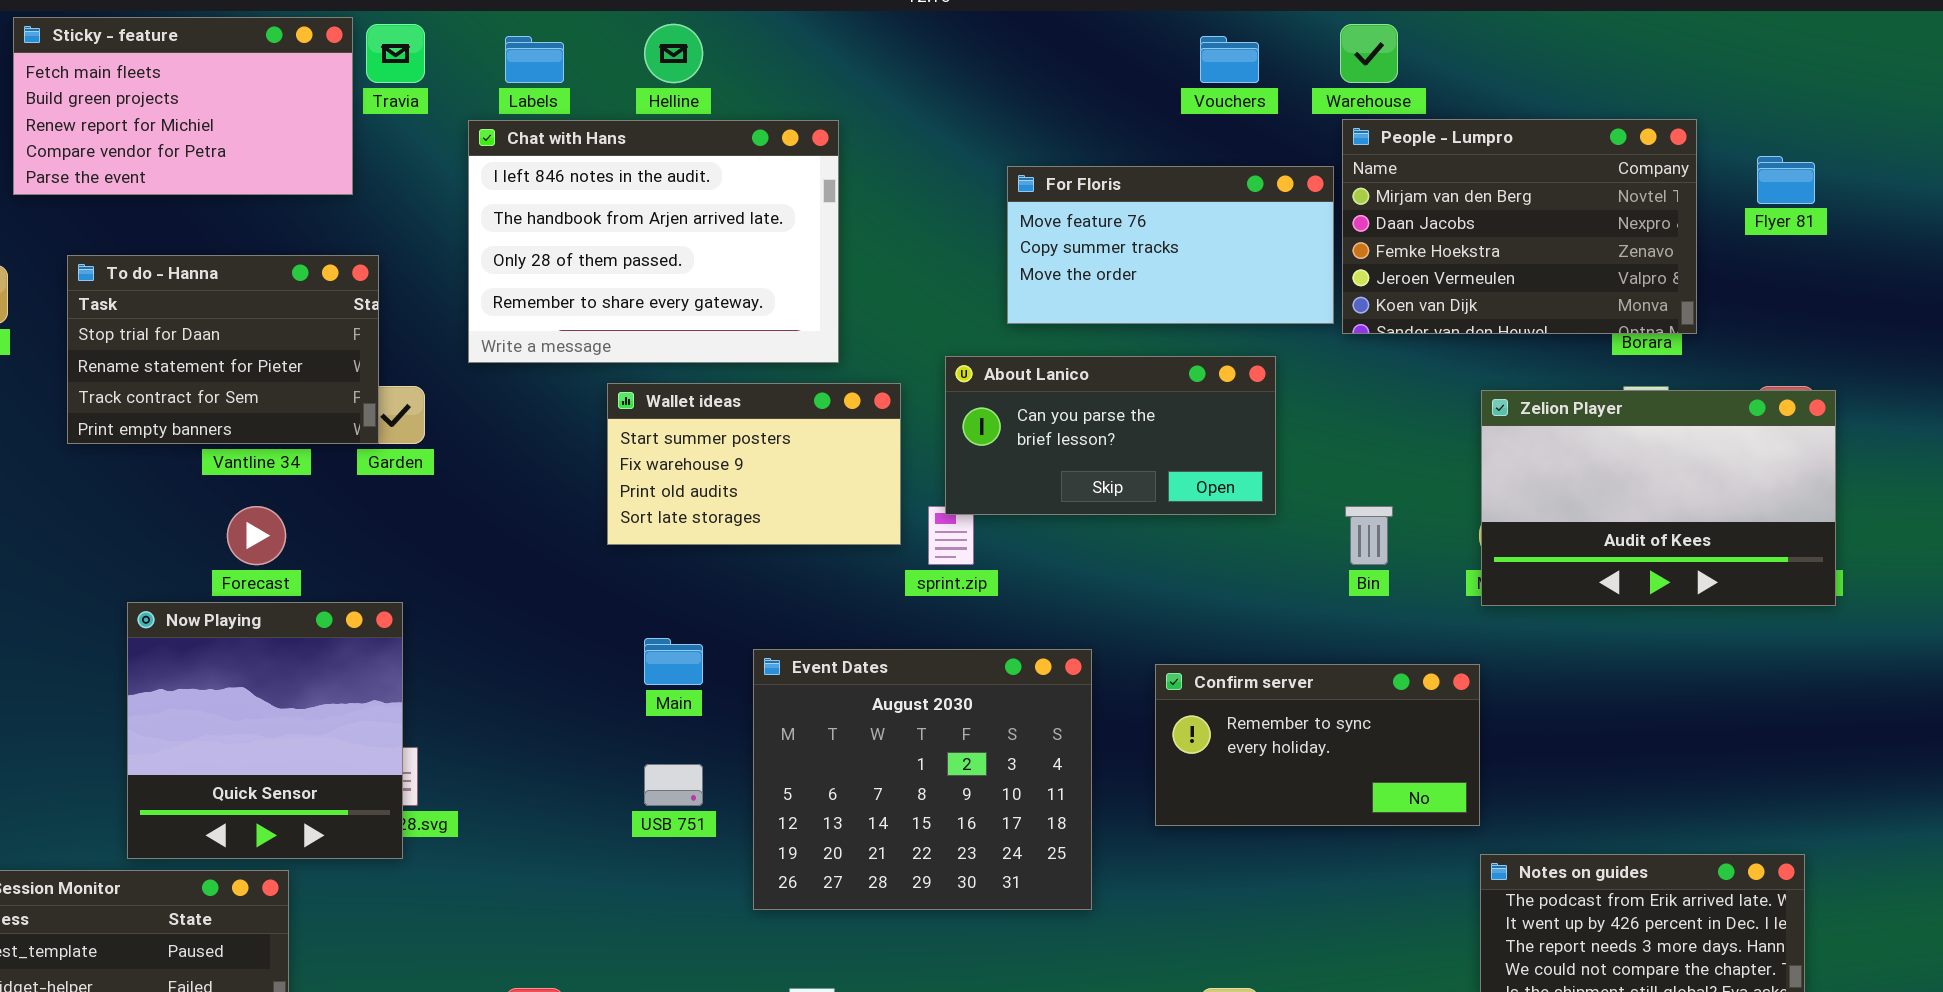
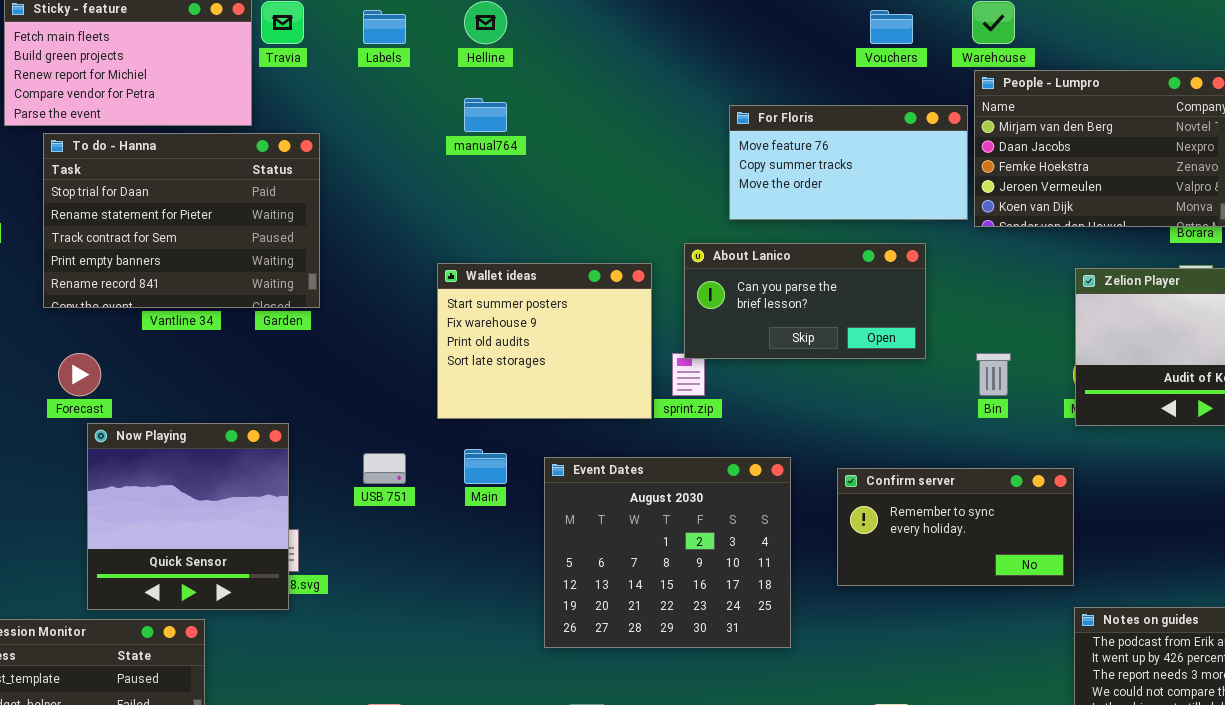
Chat with Hans: [468,120,839,363] -> none, closed
To do - Hanna: [67,255,379,444] -> [43,133,320,308], resized
Wallet ideas: [607,383,901,545] -> [437,263,652,419], resized
Forecast: [227,506,286,565] -> [58,353,101,396], moved
USB 751: [644,764,703,806] -> [363,453,406,484], moved

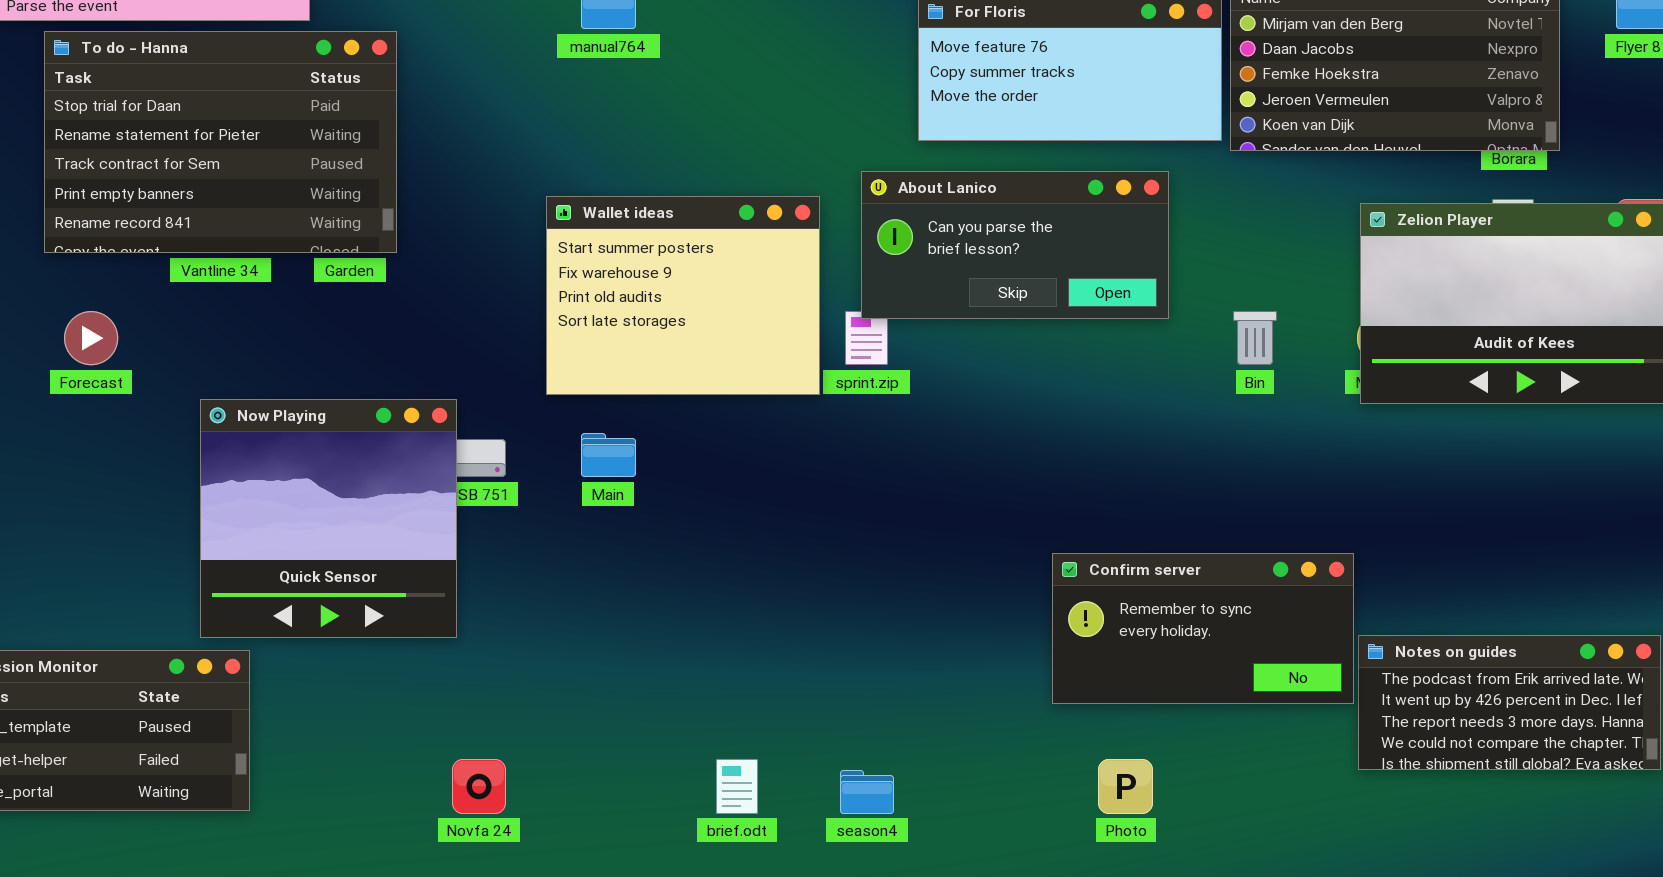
Now Playing: [87,423,289,610] -> [200,399,457,638], moved
Event Dates: [544,457,791,648] -> none, closed
Confirm server: [837,468,1074,586] -> [1052,553,1354,704], moved

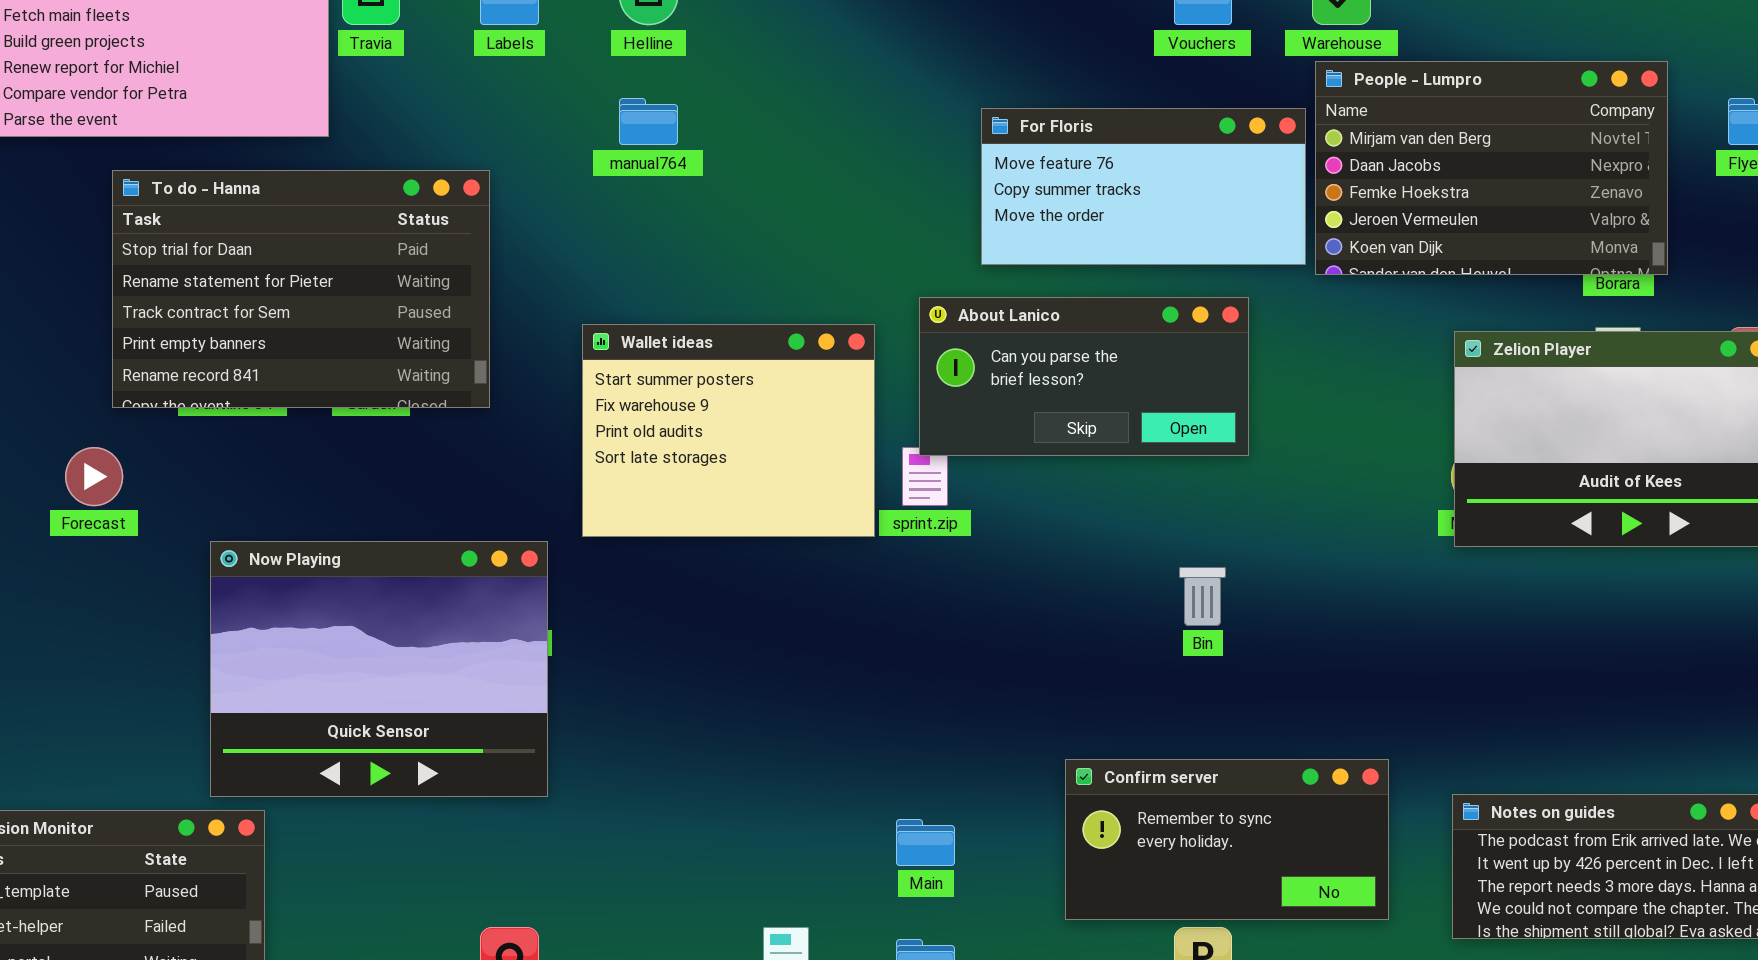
To do - Hanna: [44,31,397,253] -> [112,170,490,408], moved
Bin: [1233,311,1277,365] -> [1179,567,1226,626], moved
Now Playing: [200,399,457,638] -> [210,541,548,797], resized
Main: [581,433,636,477] -> [896,819,955,866], moved
Confirm server: [1052,553,1354,704] -> [1065,759,1389,920], moved

